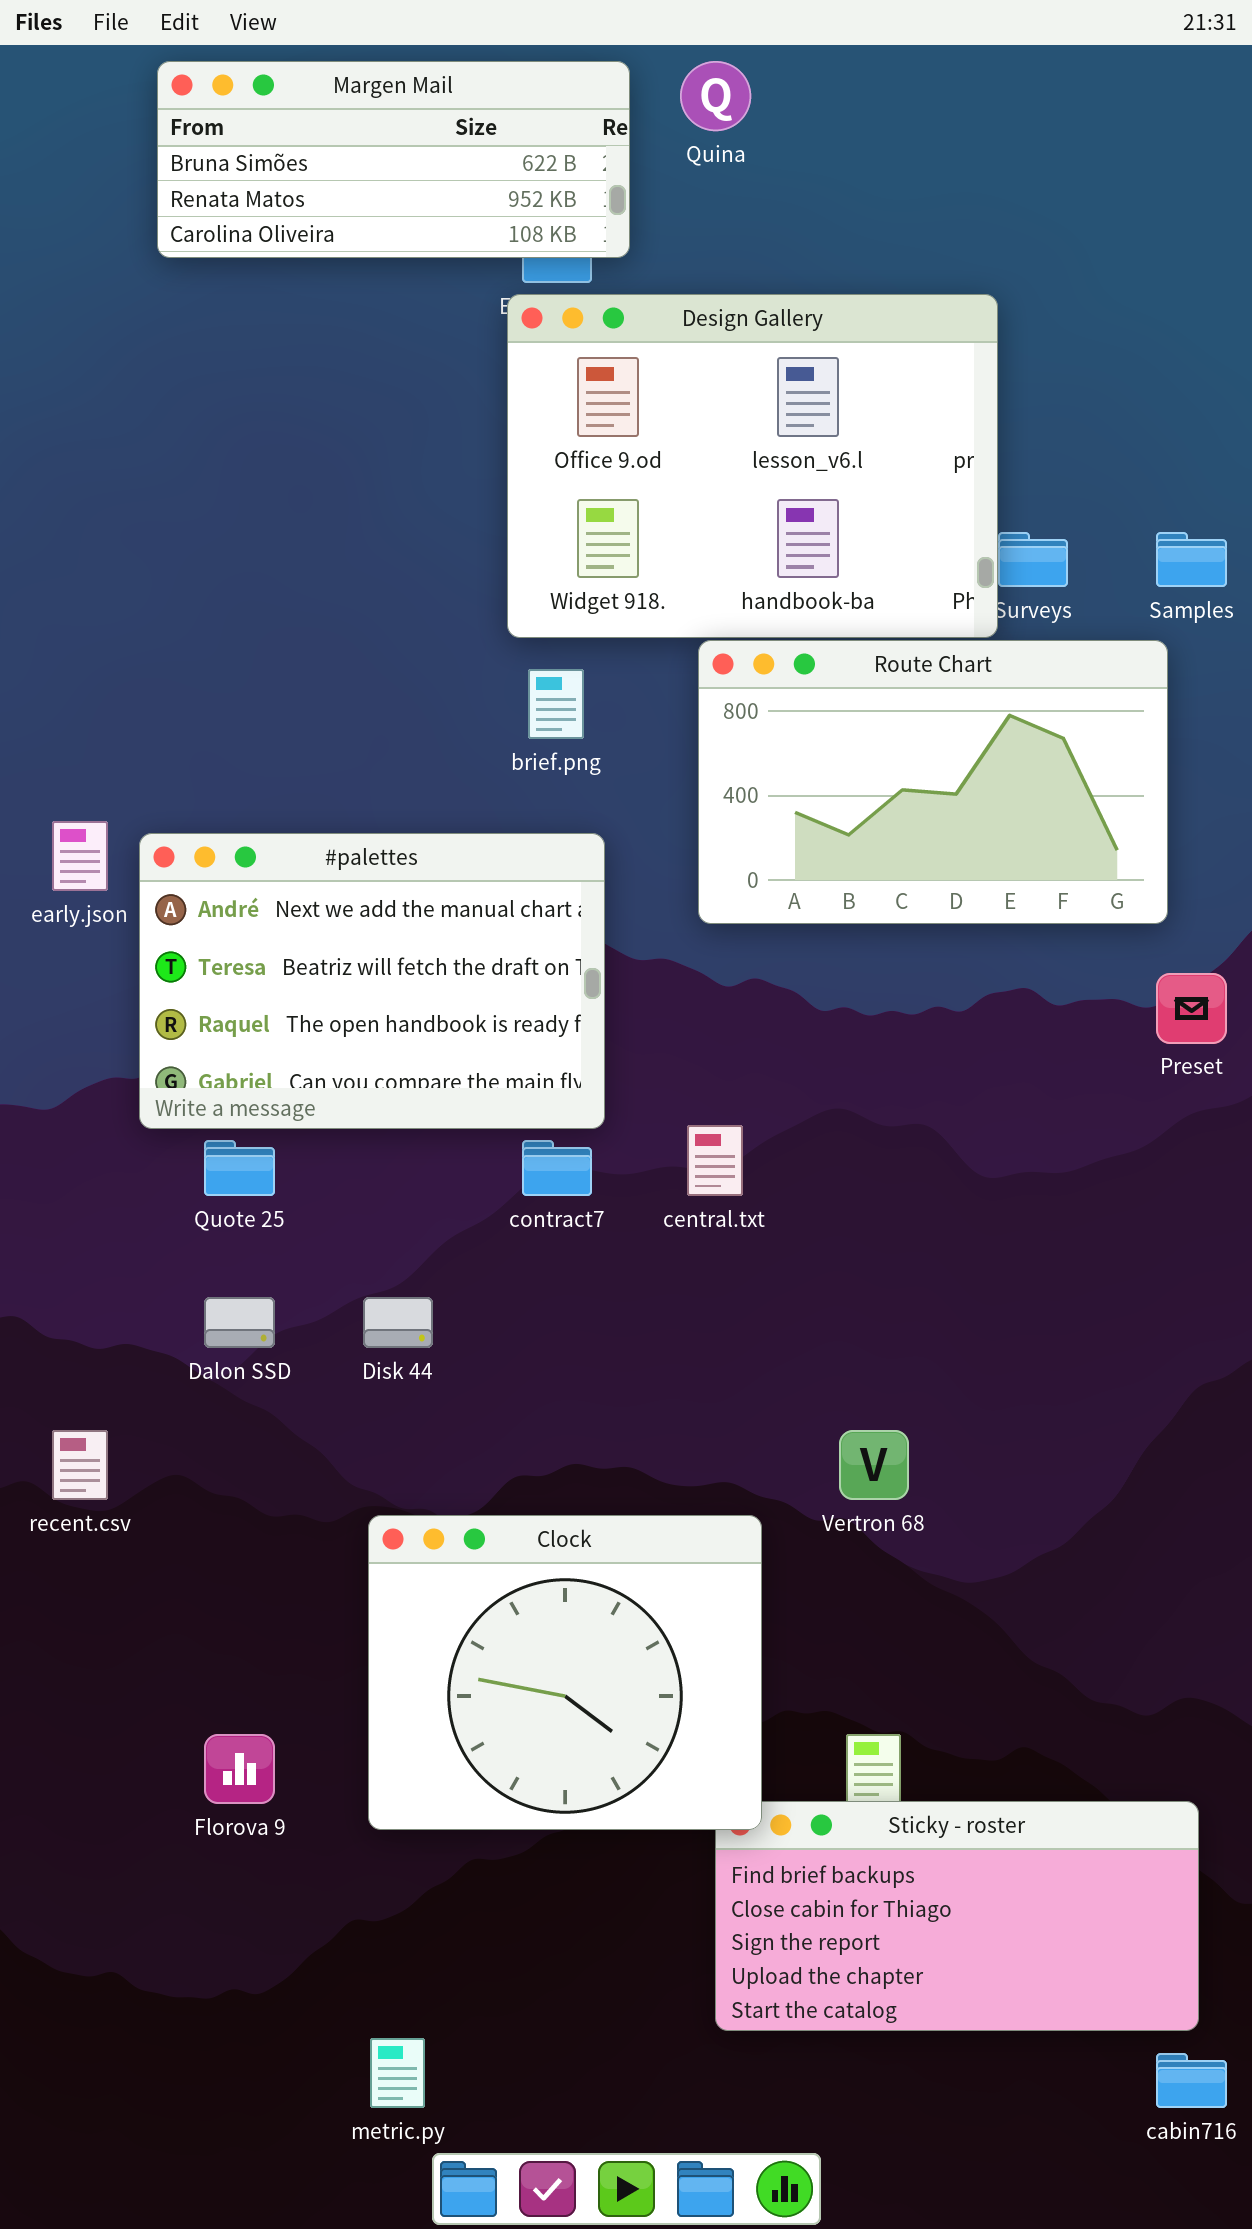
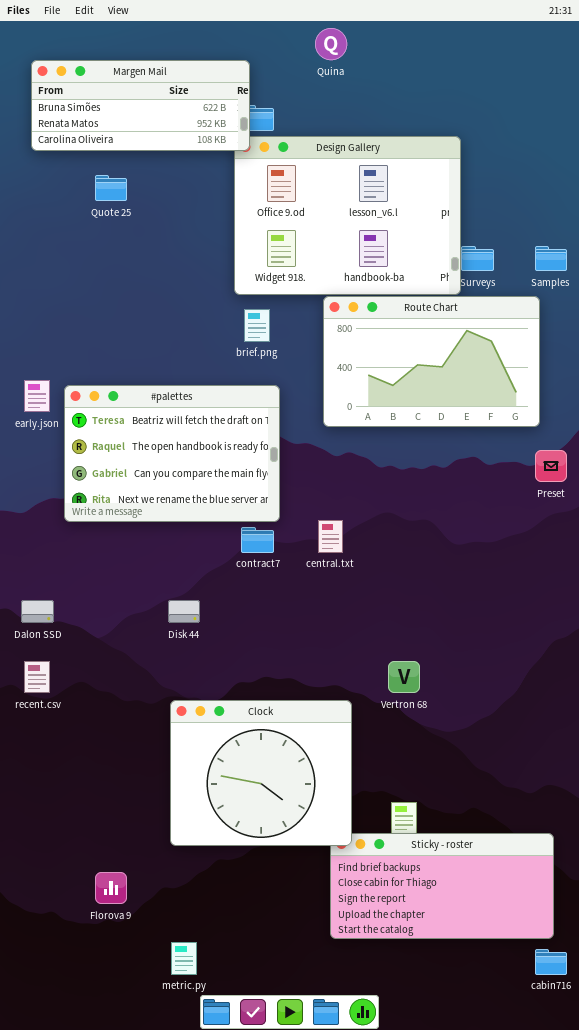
Margen Mail: [157,61,630,258] -> [31,60,250,151], moved
#palettes: [139,833,605,1129] -> [64,385,280,522], scrolled down 1 row
Quote 25: [204,1140,275,1196] -> [95,175,127,201], moved
Dalon SSD: [204,1297,275,1348] -> [21,600,54,623], moved
Florova 9: [204,1734,275,1804] -> [95,872,127,904], moved

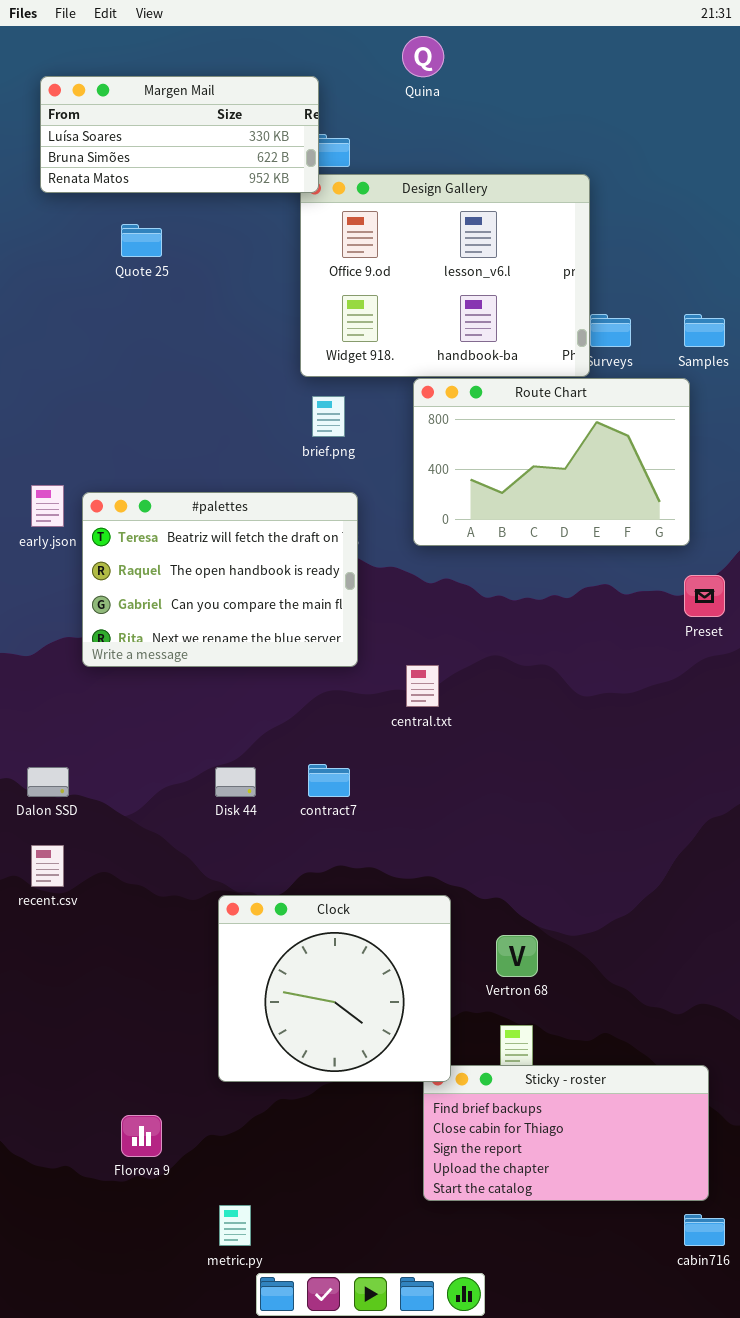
Margen Mail: [31,60,250,151] -> [40,76,319,193], scrolled up 1 row
contract7: [241,527,274,553] -> [308,764,350,797], moved
Vertron 68: [388,661,420,693] -> [496,935,538,977], moved

